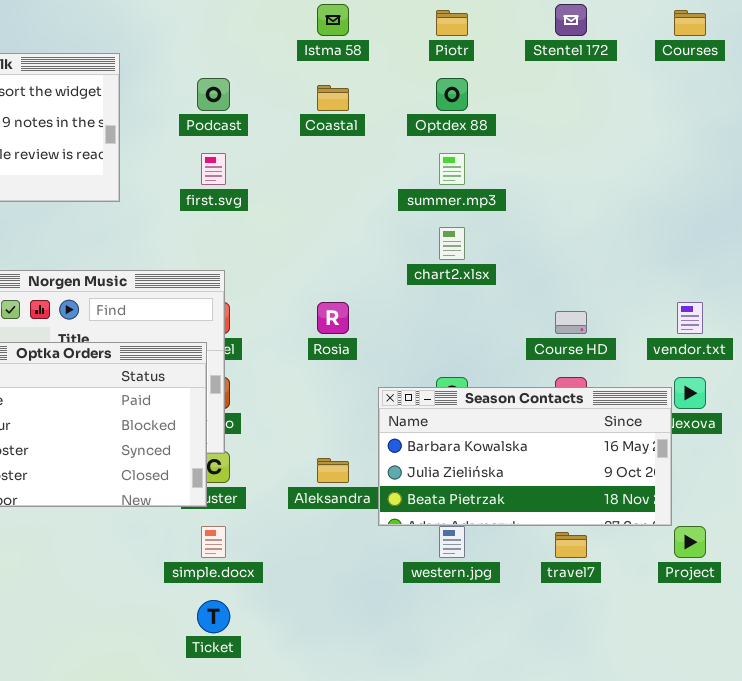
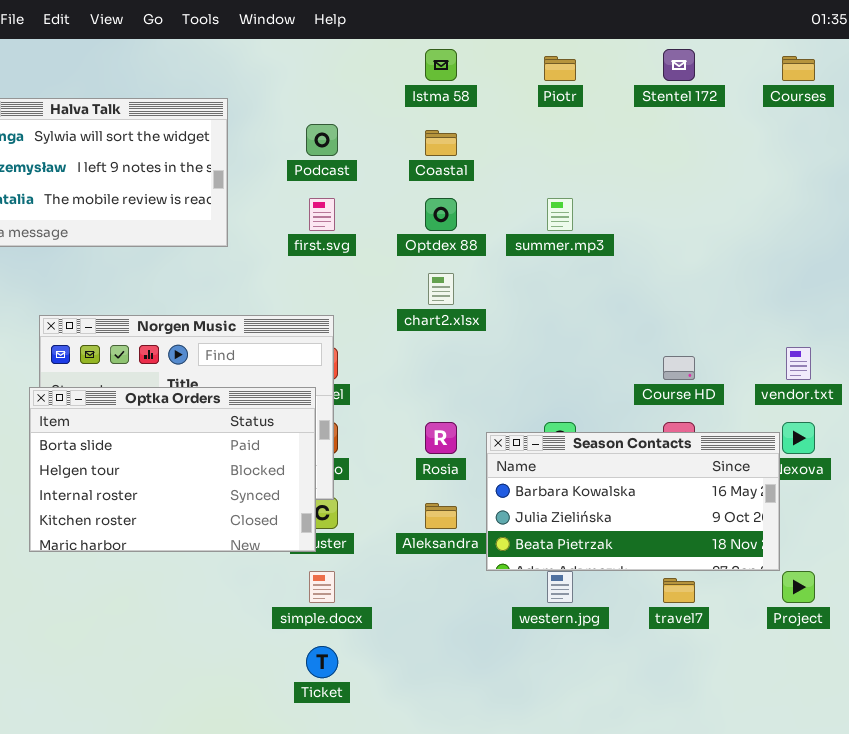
Optdex 88: [436,78,468,111] -> [425,198,457,231], moved
chart2.xlsx: [439,227,465,260] -> [428,273,454,305], moved
Rosia: [317,302,349,334] -> [425,422,457,454], moved

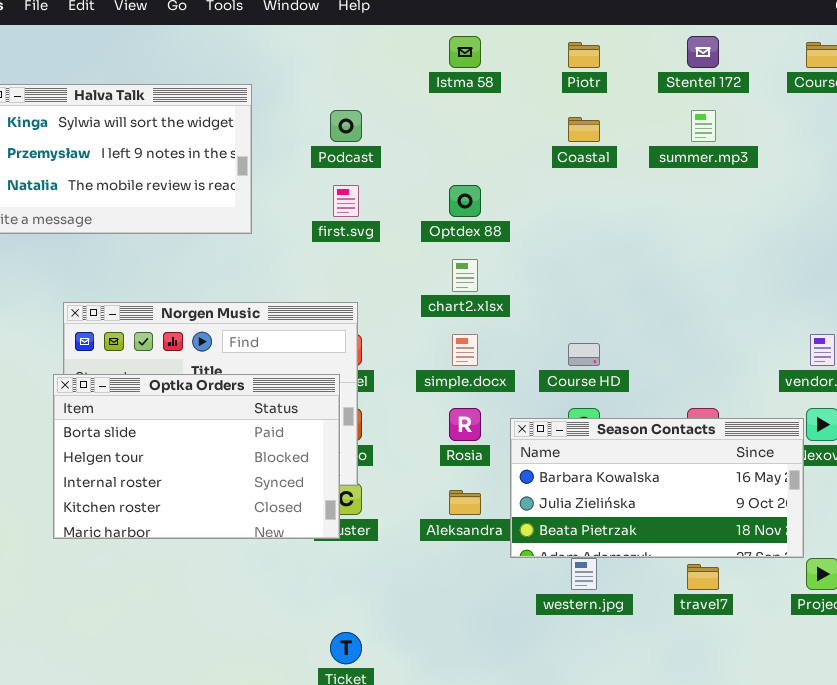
Coastal: [425,130,457,156] -> [568,117,600,142], moved
summer.mp3: [547,198,573,231] -> [691,110,716,142], moved
Course HD: [663,356,695,380] -> [568,343,600,366], moved
simple.docx: [309,571,335,603] -> [452,334,478,366], moved

